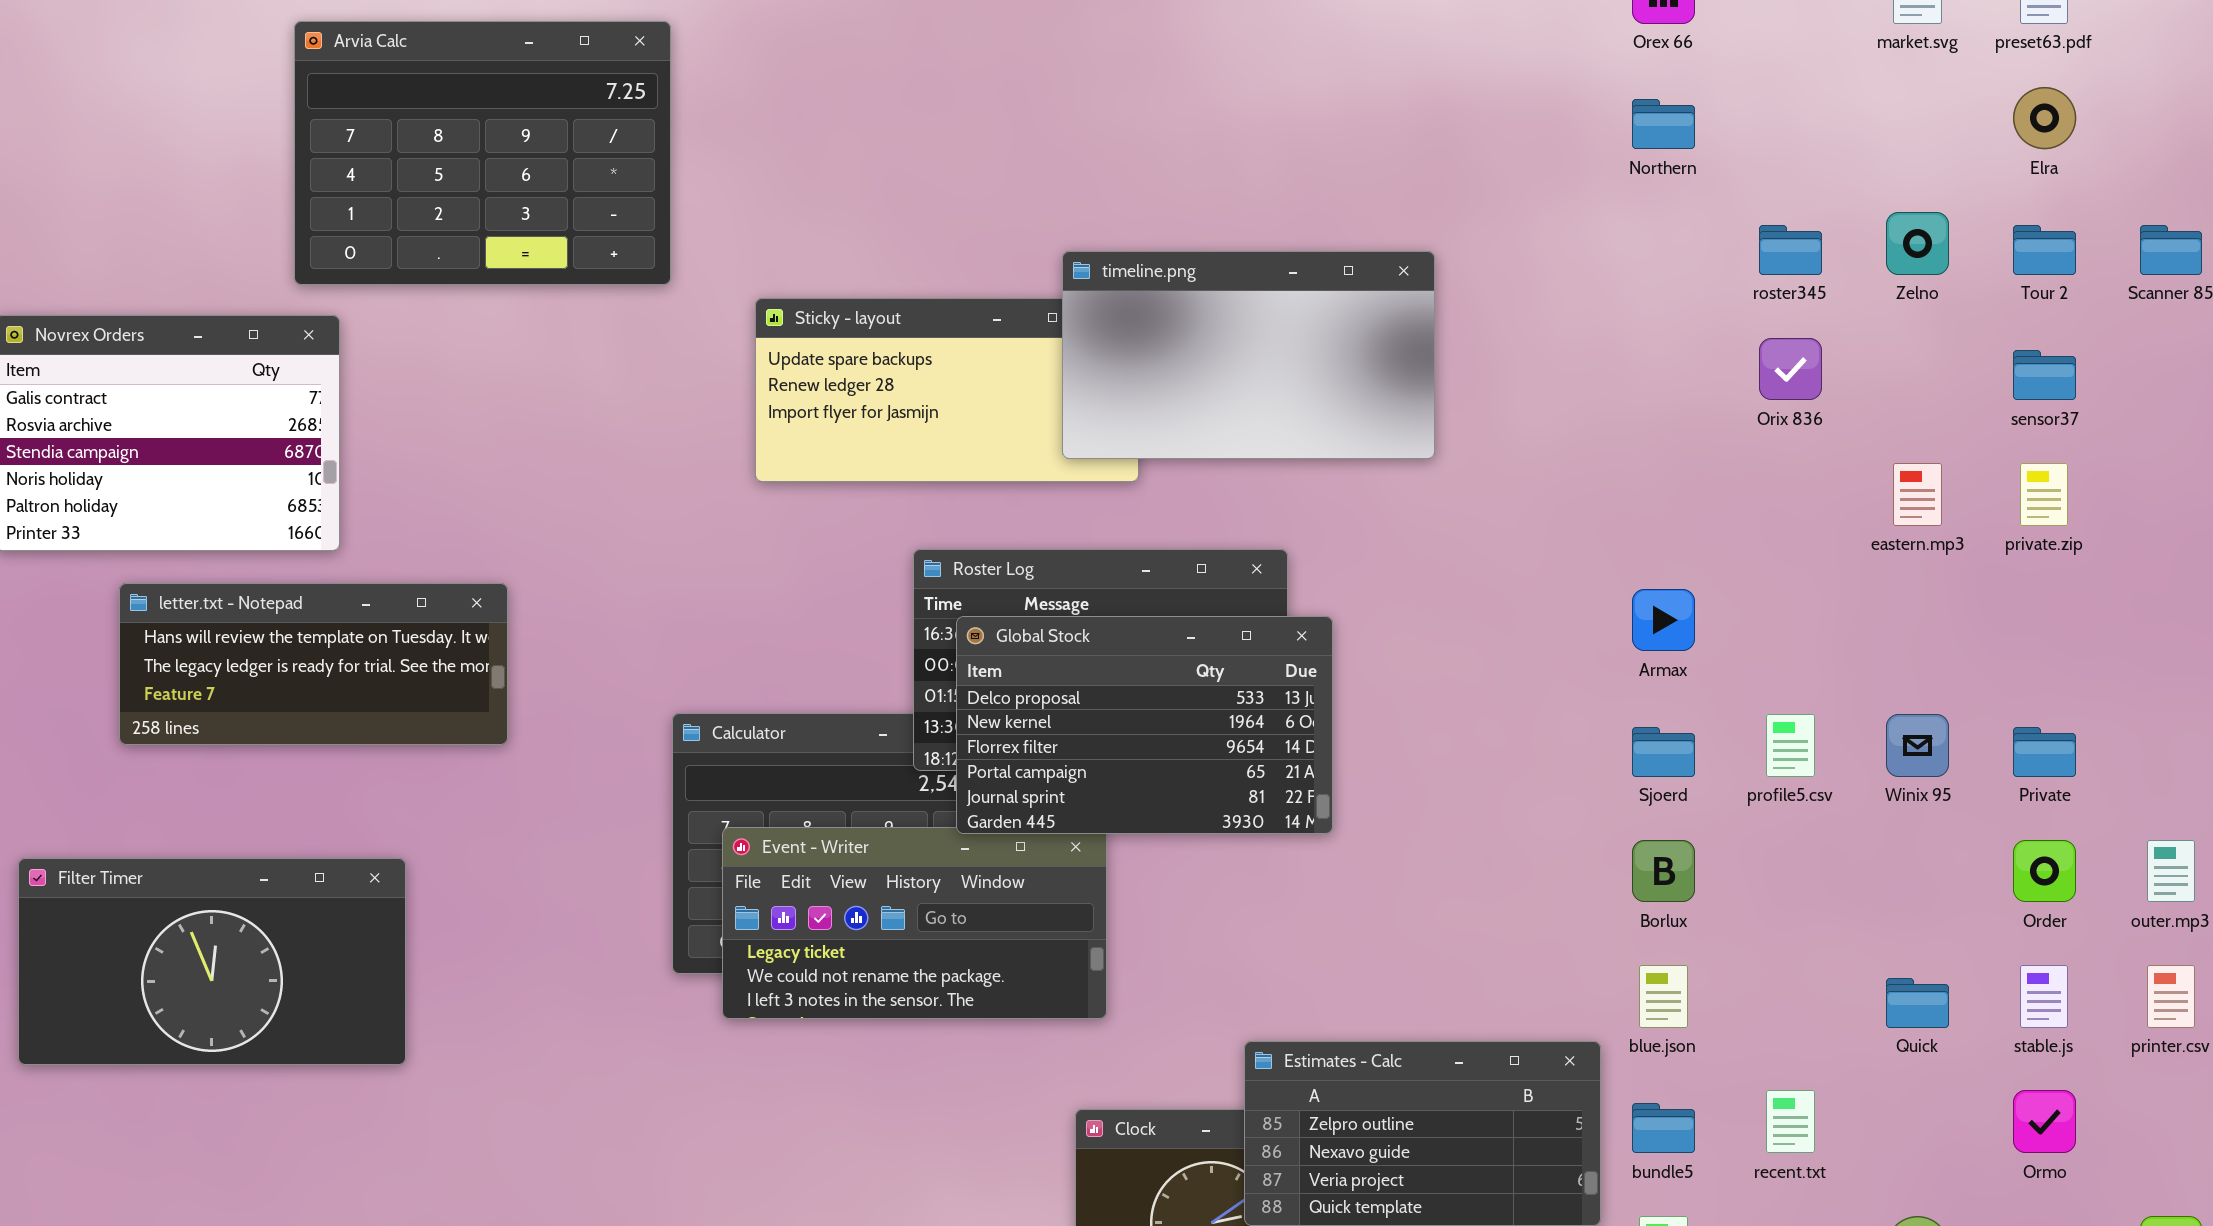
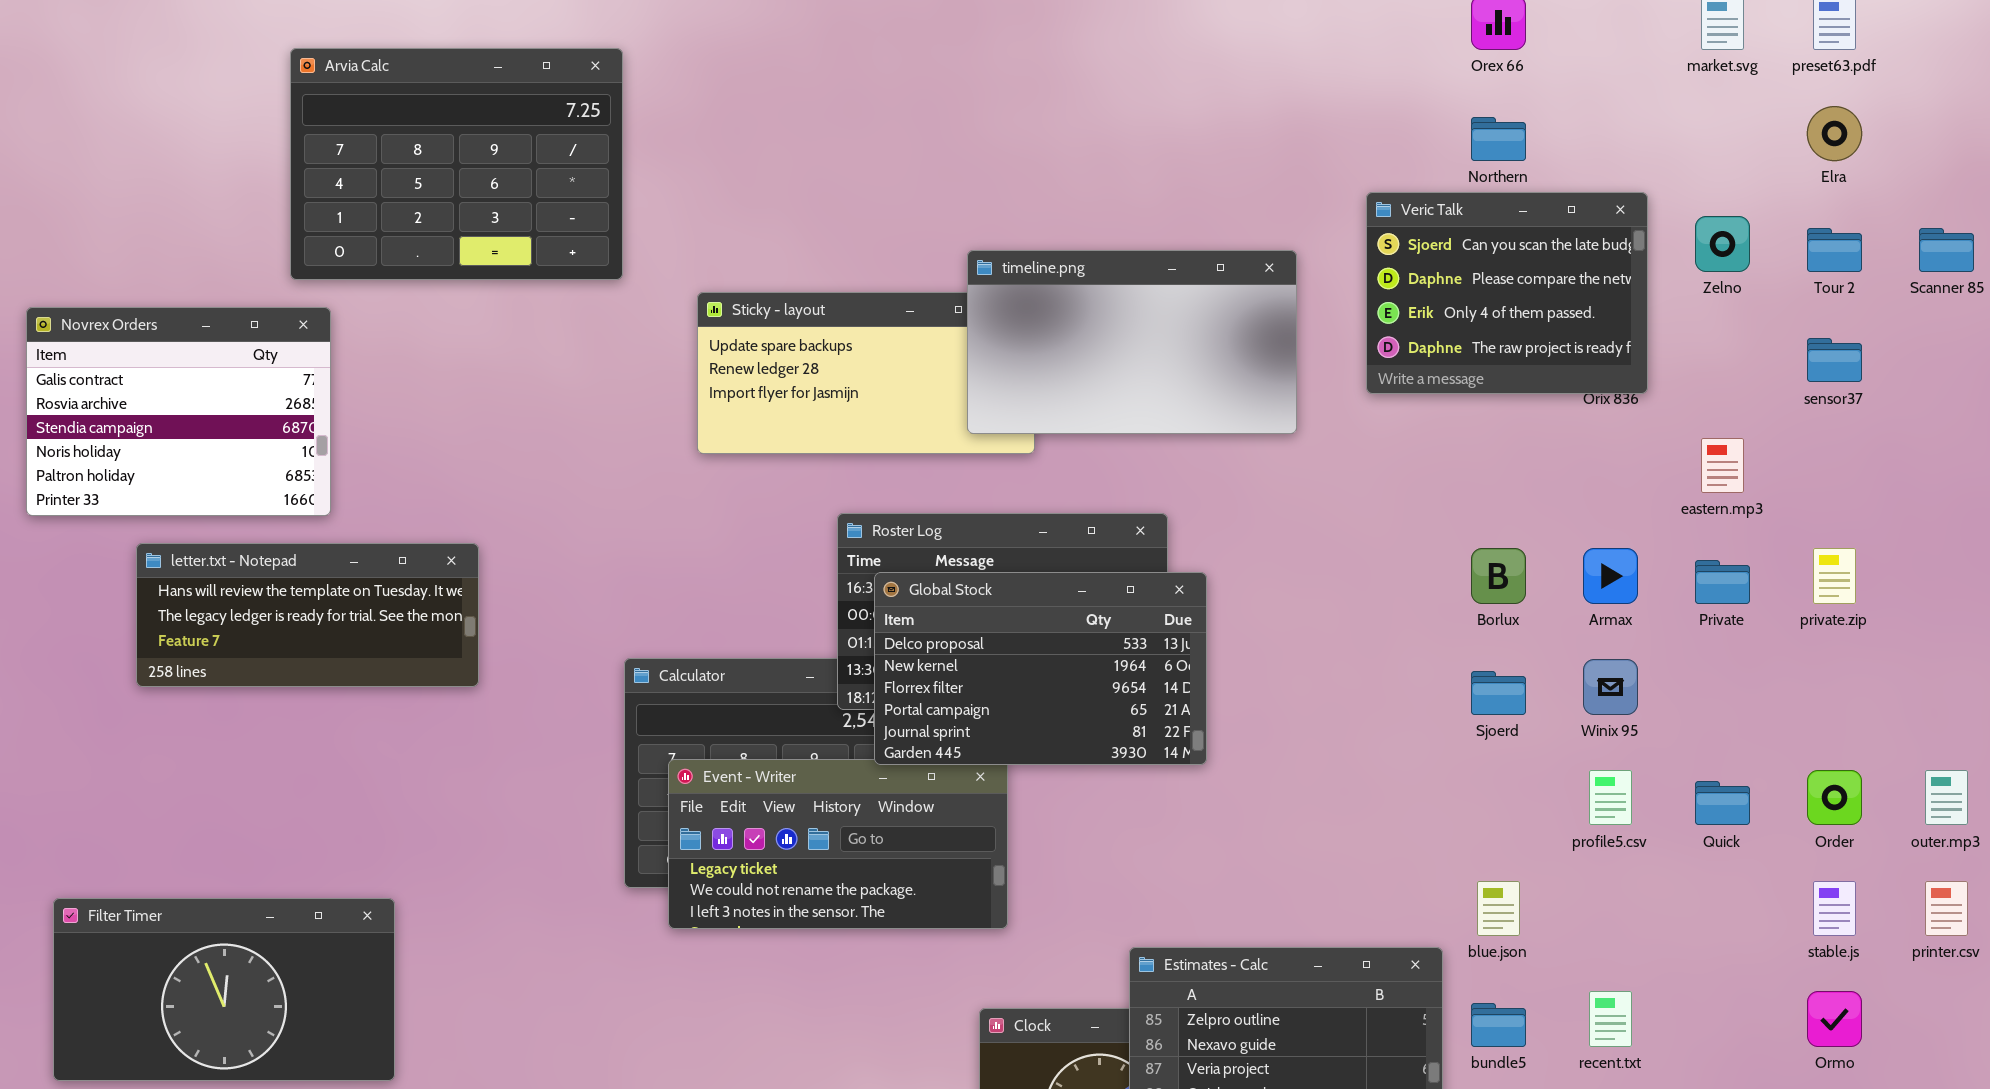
Veric Talk: none -> [1366,192,1648,394], opened
private.zip: [2020,463,2068,526] -> [1813,548,1856,604], moved
Armax: [1632,589,1695,651] -> [1583,548,1638,604], moved
profile5.csv: [1766,714,1815,777] -> [1589,770,1632,825], moved
Winix 95: [1886,714,1949,777] -> [1583,659,1638,715], moved
Private: [2013,727,2076,777] -> [1695,560,1750,604], moved
Borlux: [1632,840,1695,902] -> [1471,548,1526,604], moved
Filter Timer: [18,858,406,1065] -> [53,898,395,1081], moved
Quick: [1886,978,1949,1028] -> [1695,781,1750,825], moved

